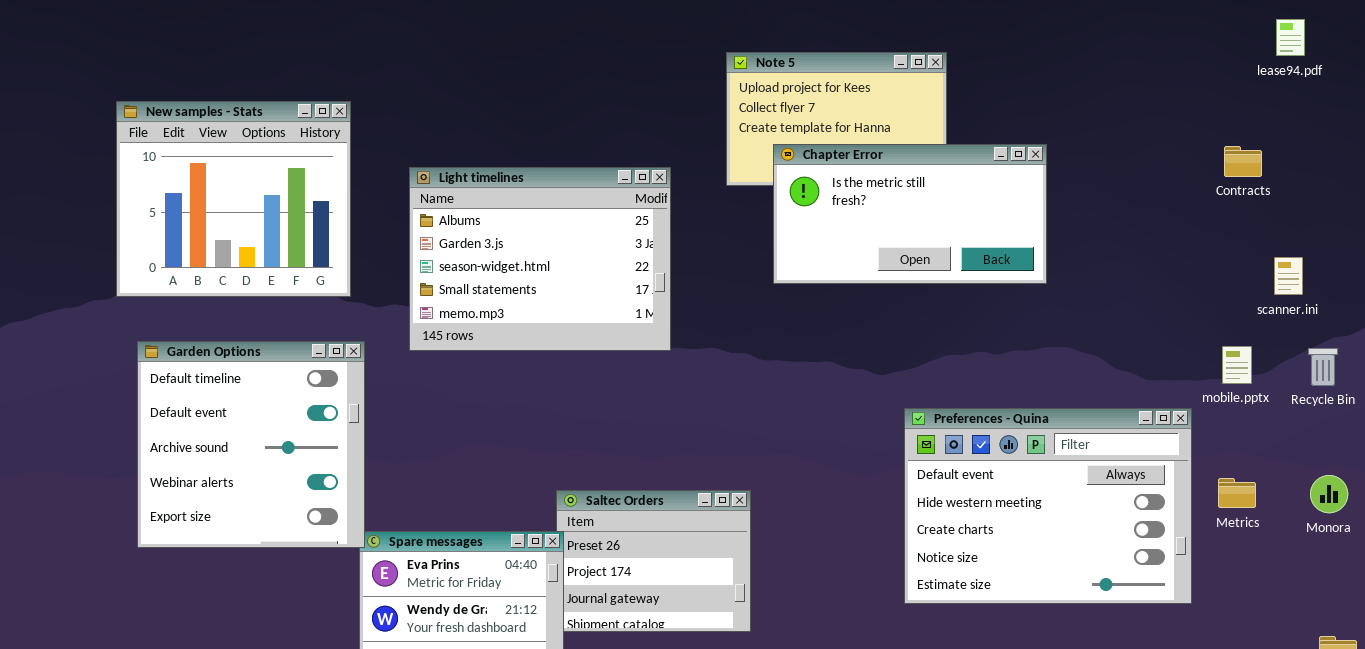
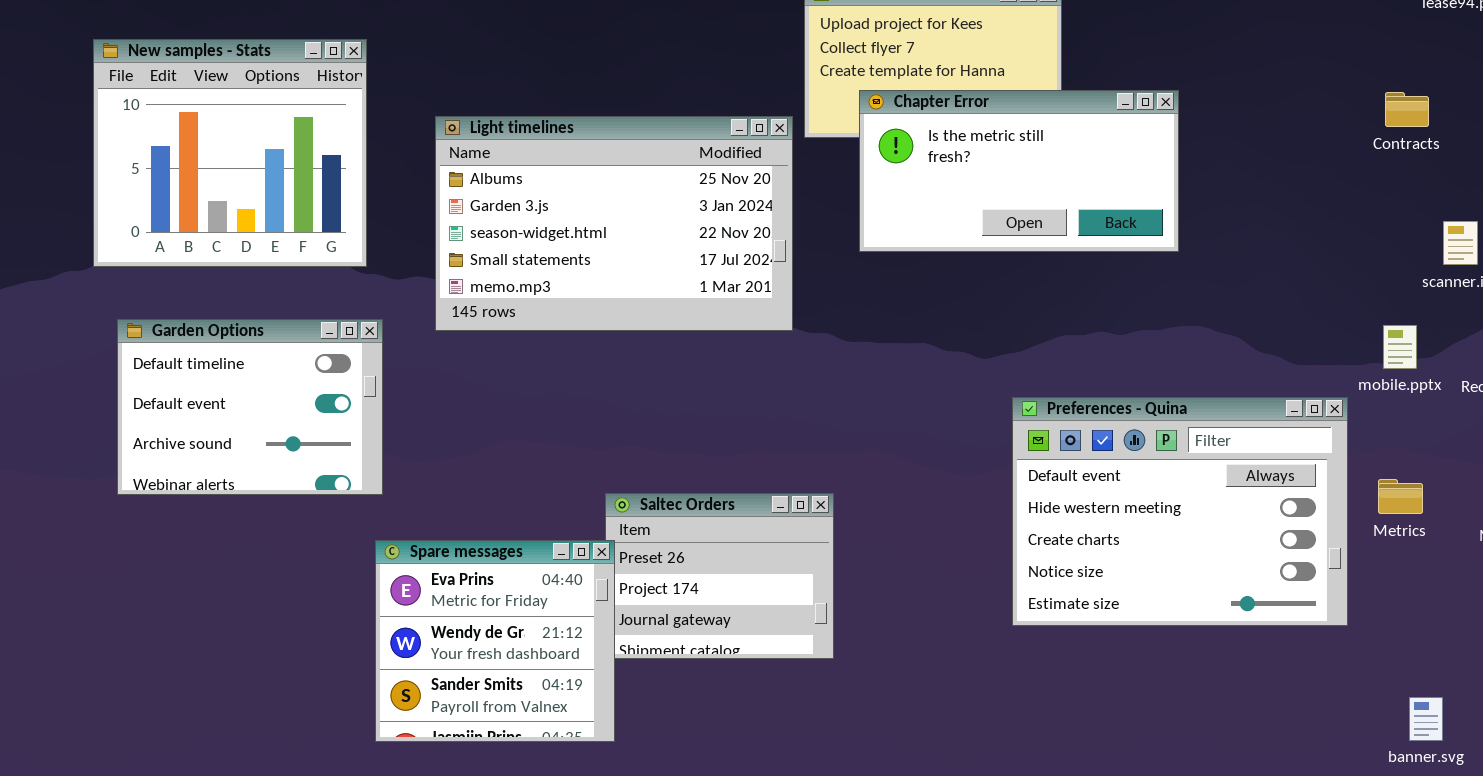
Light timelines: [409,167,671,351] -> [435,116,793,331], resized
Garden Options: [137,341,365,548] -> [117,319,383,495], resized

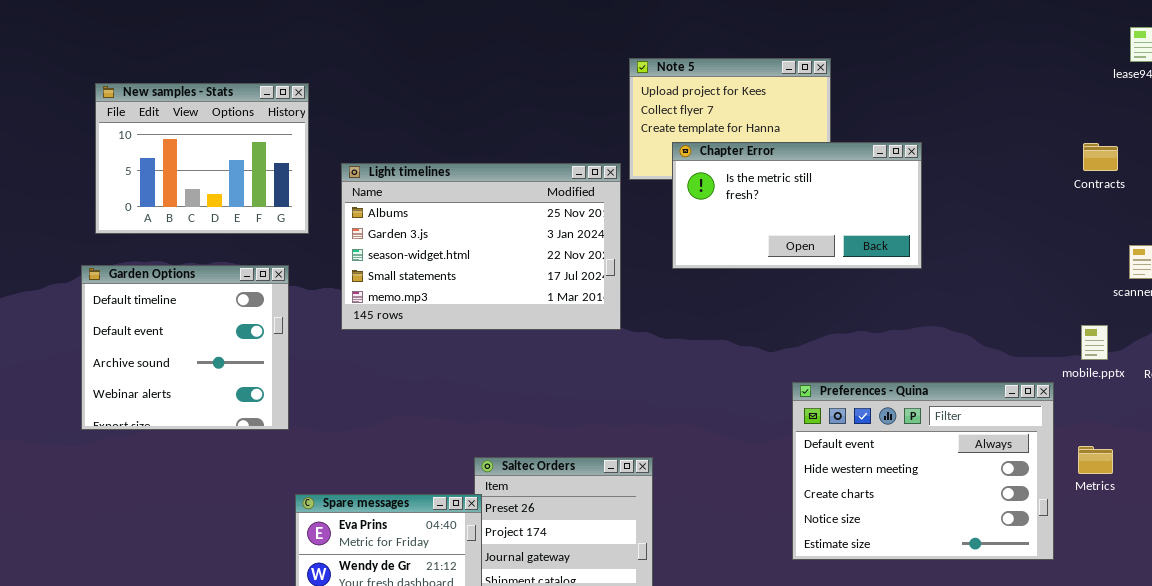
New samples - Stats: [93,39,367,267] -> [95,83,309,234], moved, resized
Garden Options: [117,319,383,495] -> [81,265,289,430], moved, resized

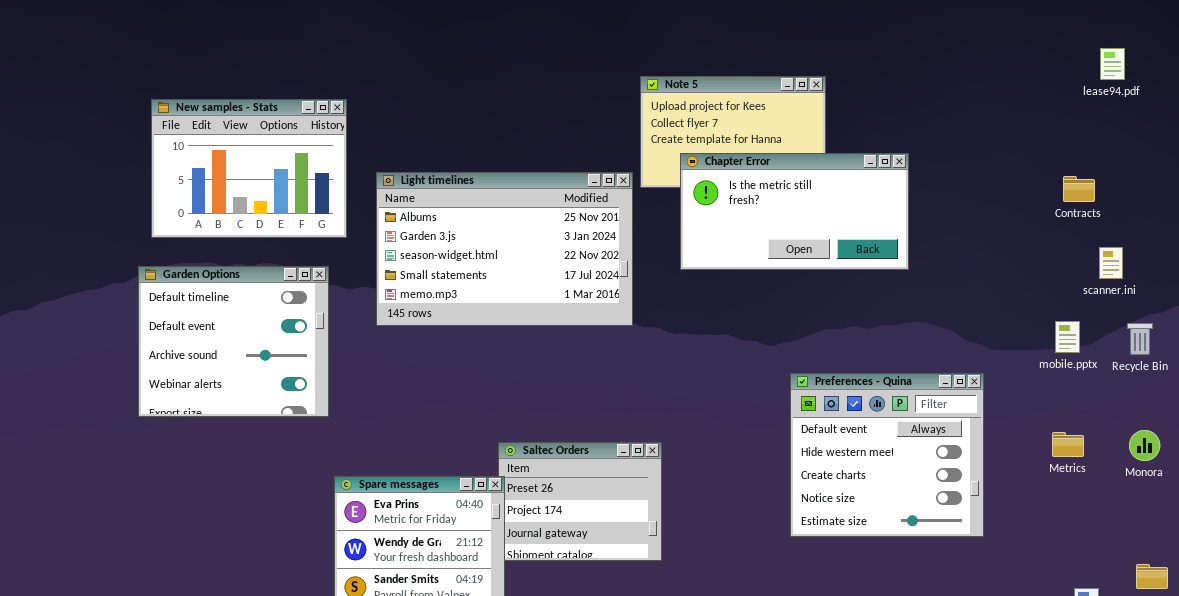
Contracts: [1083,143,1118,171] -> [1063,176,1095,202], moved
Preferences - Quina: [792,382,1054,560] -> [790,373,984,537], resized

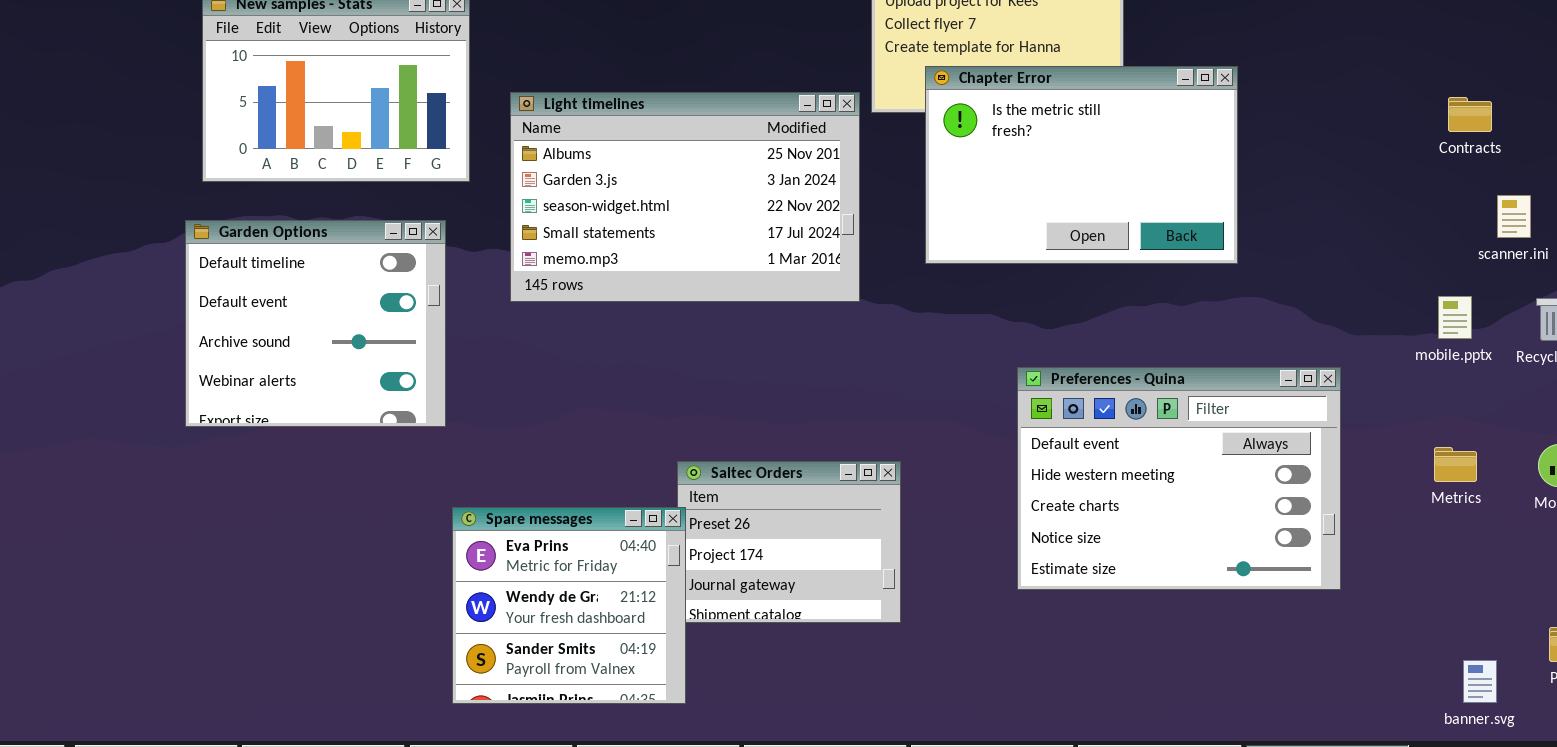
Chapter Error: [680,153,909,270] -> [925,66,1238,264], resized
Preferences - Quina: [790,373,984,537] -> [1017,367,1341,590], resized

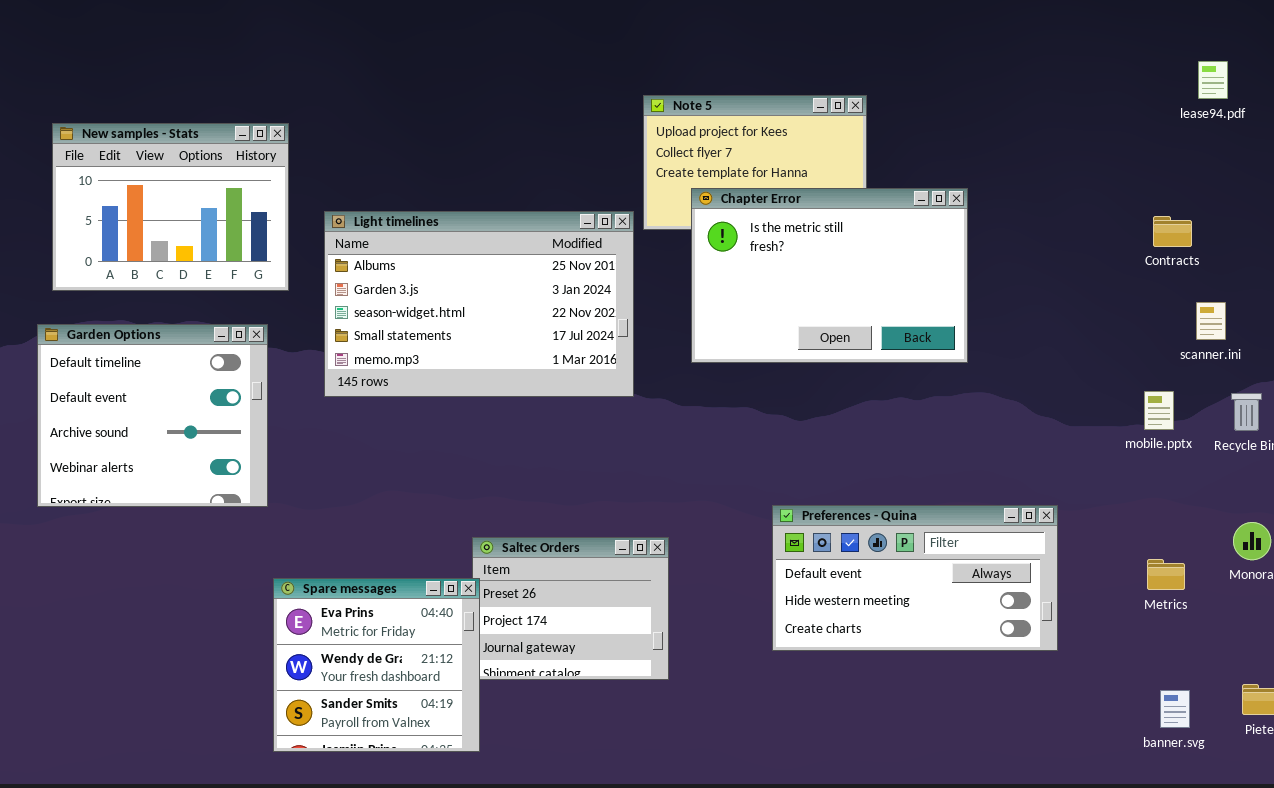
Preferences - Quina: [1017,367,1341,590] -> [772,505,1058,651], resized
Metrics: [1434,447,1477,482] -> [1147,559,1185,590], moved
banner.svg: [1463,660,1497,703] -> [1160,690,1190,728], moved

